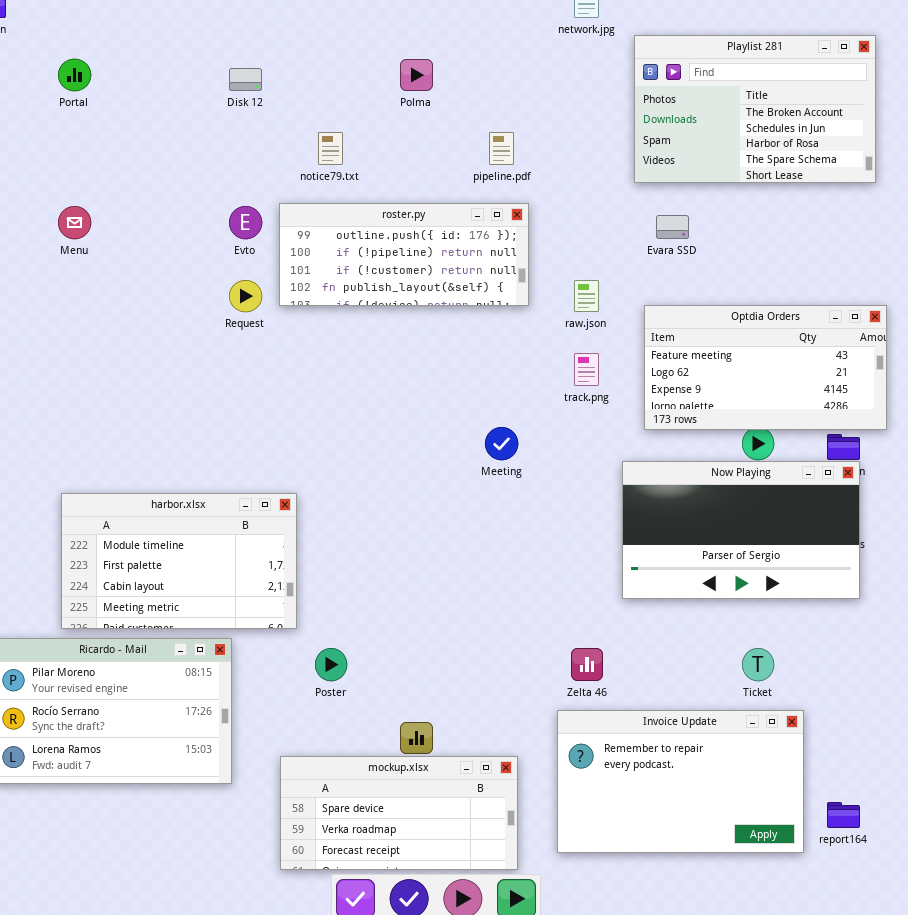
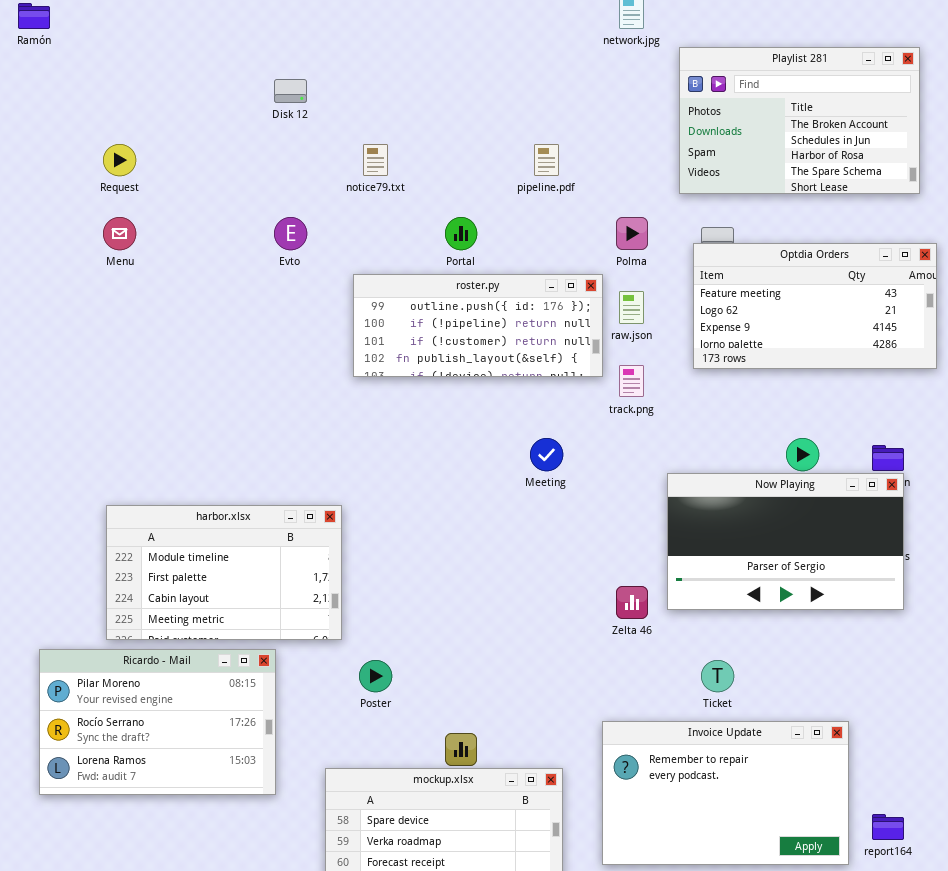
Portal: [58,59,91,91] -> [445,217,477,250], moved
Polma: [400,59,433,91] -> [616,217,648,250], moved
roster.py: [279,203,529,306] -> [353,274,603,377], moved
Request: [229,280,262,312] -> [103,144,136,176], moved
Optdia Orders: [644,305,887,430] -> [693,243,937,369], moved
Zelta 46: [571,648,603,681] -> [616,586,648,619], moved
Ticket: [742,648,774,681] -> [701,660,734,692], moved

